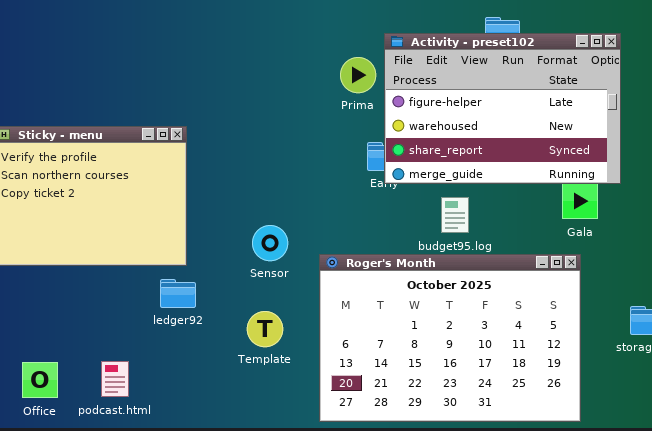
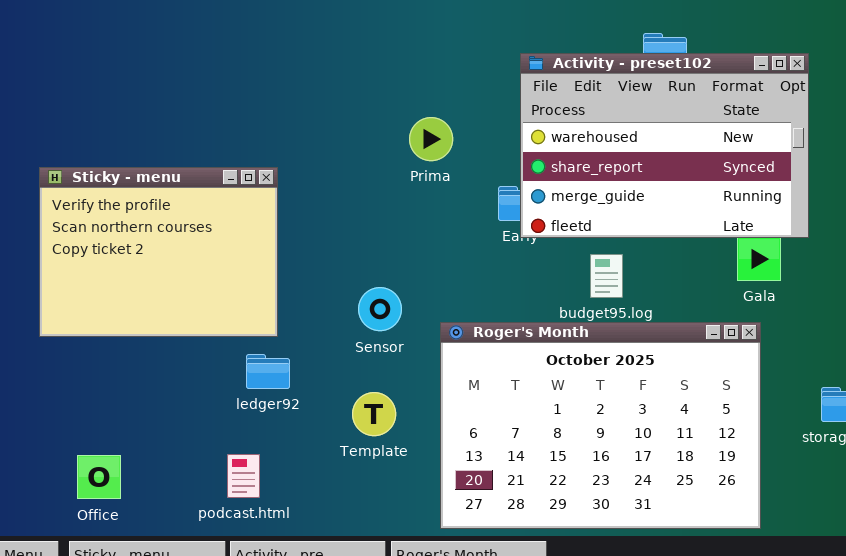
Activity - preset102: [384,33,621,184] -> [520,53,809,238], scrolled down 1 row
Prima: [340,57,376,93] -> [409,117,453,161], moved
podcast.html: [101,361,129,397] -> [227,454,260,498], moved

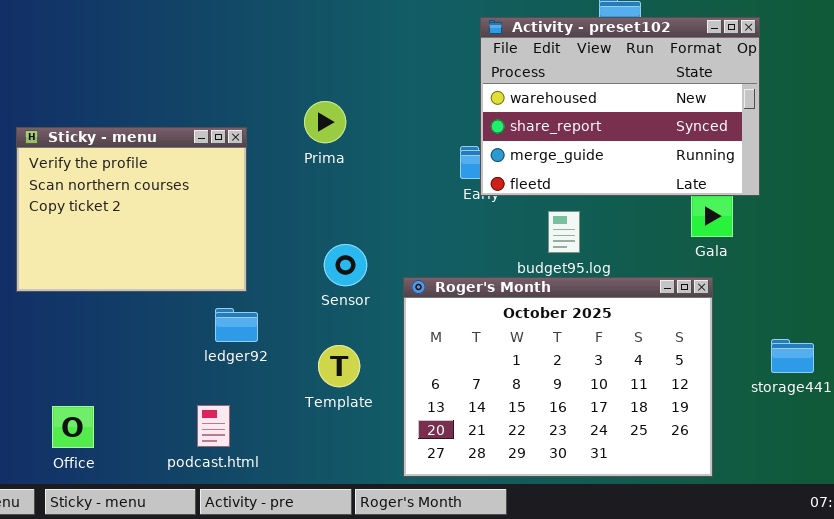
Prima: [409,117,453,161] -> [304,101,346,143], moved

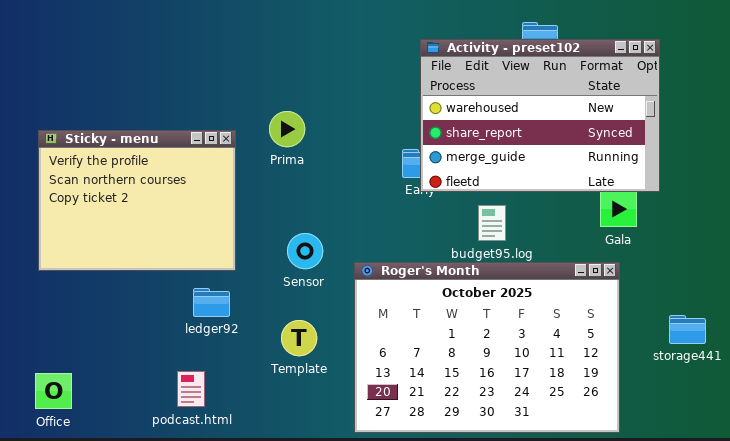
Sticky - menu: [16,127,247,292] -> [38,130,236,271], moved
Office: [52,406,94,448] -> [35,373,72,409], moved

